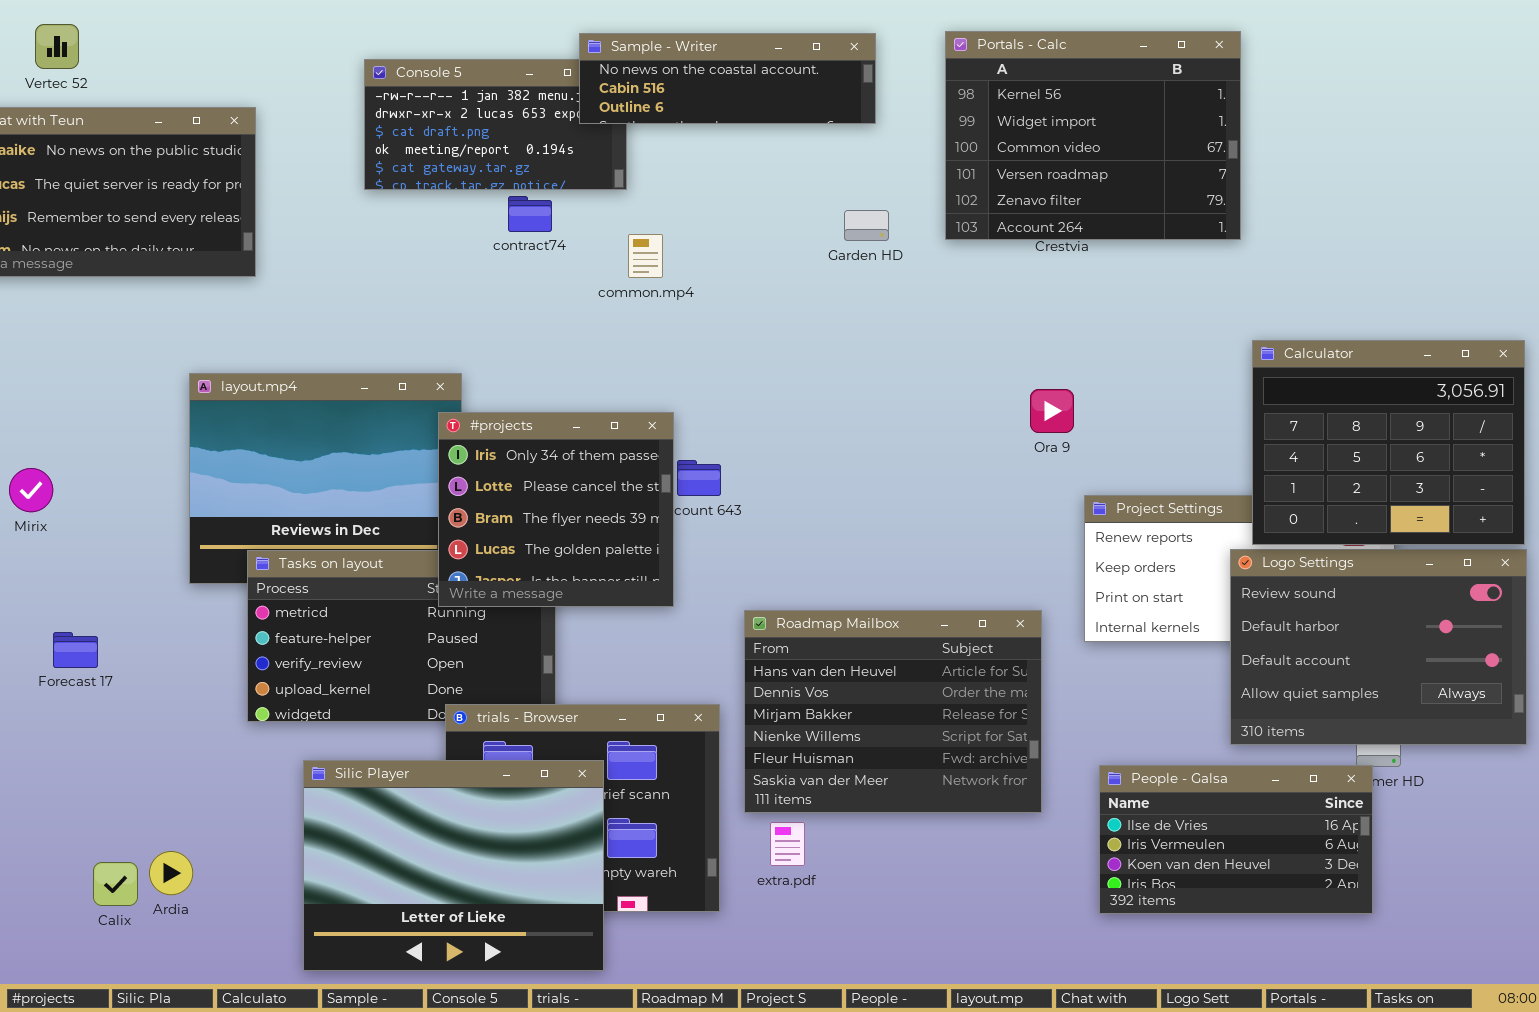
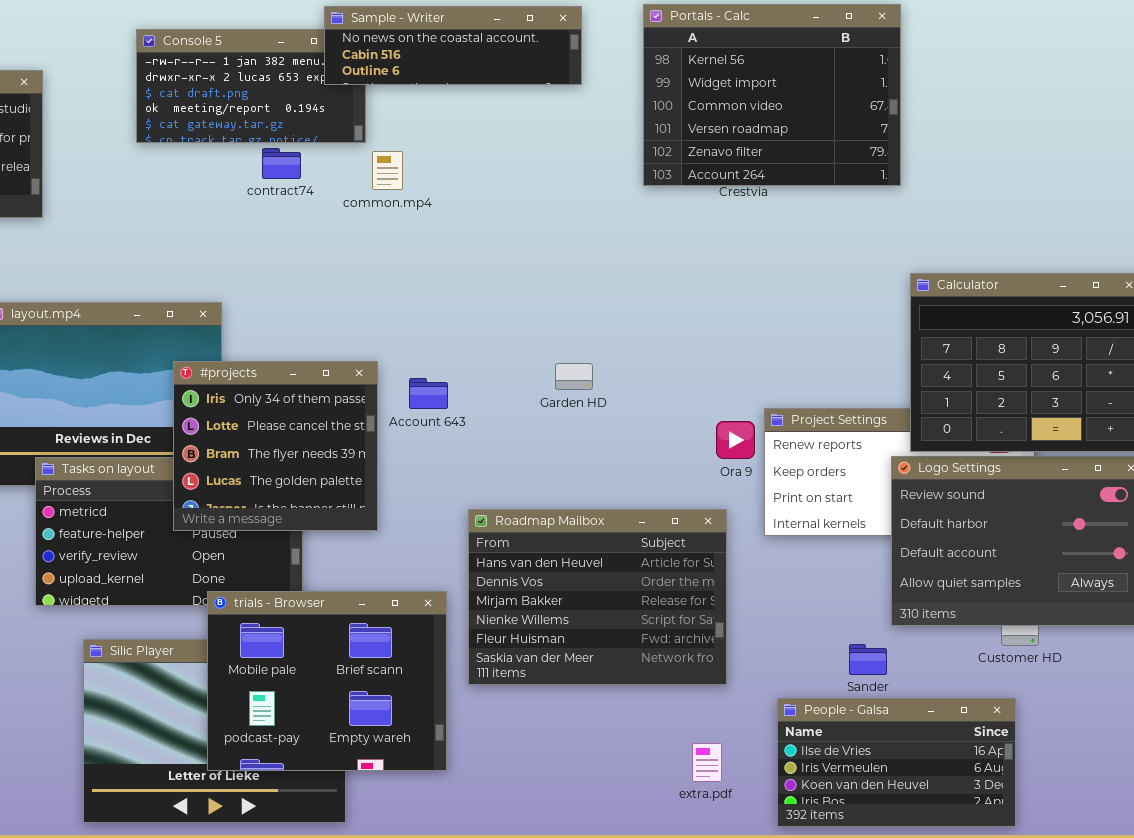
Garden HD: [844,210,889,241] -> [555,363,593,390], moved
common.mp4: [628,234,663,278] -> [372,151,403,190], moved
Ora 9: [1030,389,1074,433] -> [716,421,755,459], moved
#projects: [438,412,674,607] -> [173,361,378,531], moved
trials - Browser: [445,704,720,912] -> [207,591,447,771], raised
People - Galsa: [1099,765,1373,914] -> [777,698,1016,827], moved
extra.pdf: [770,822,805,866] -> [692,743,722,782], moved

